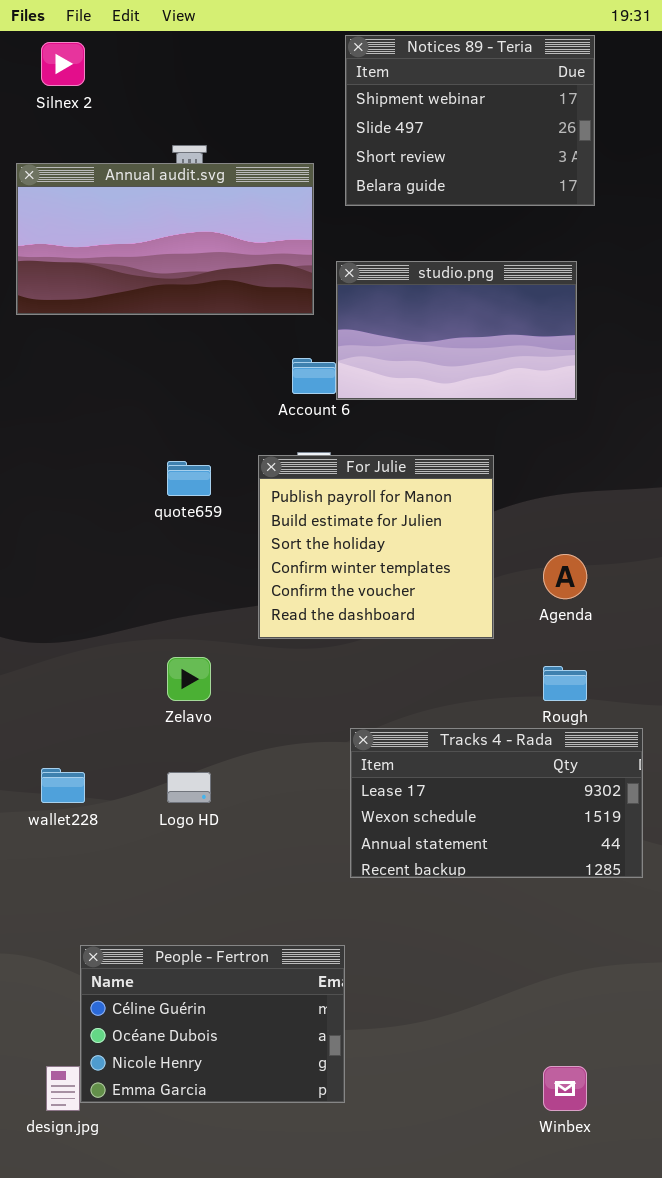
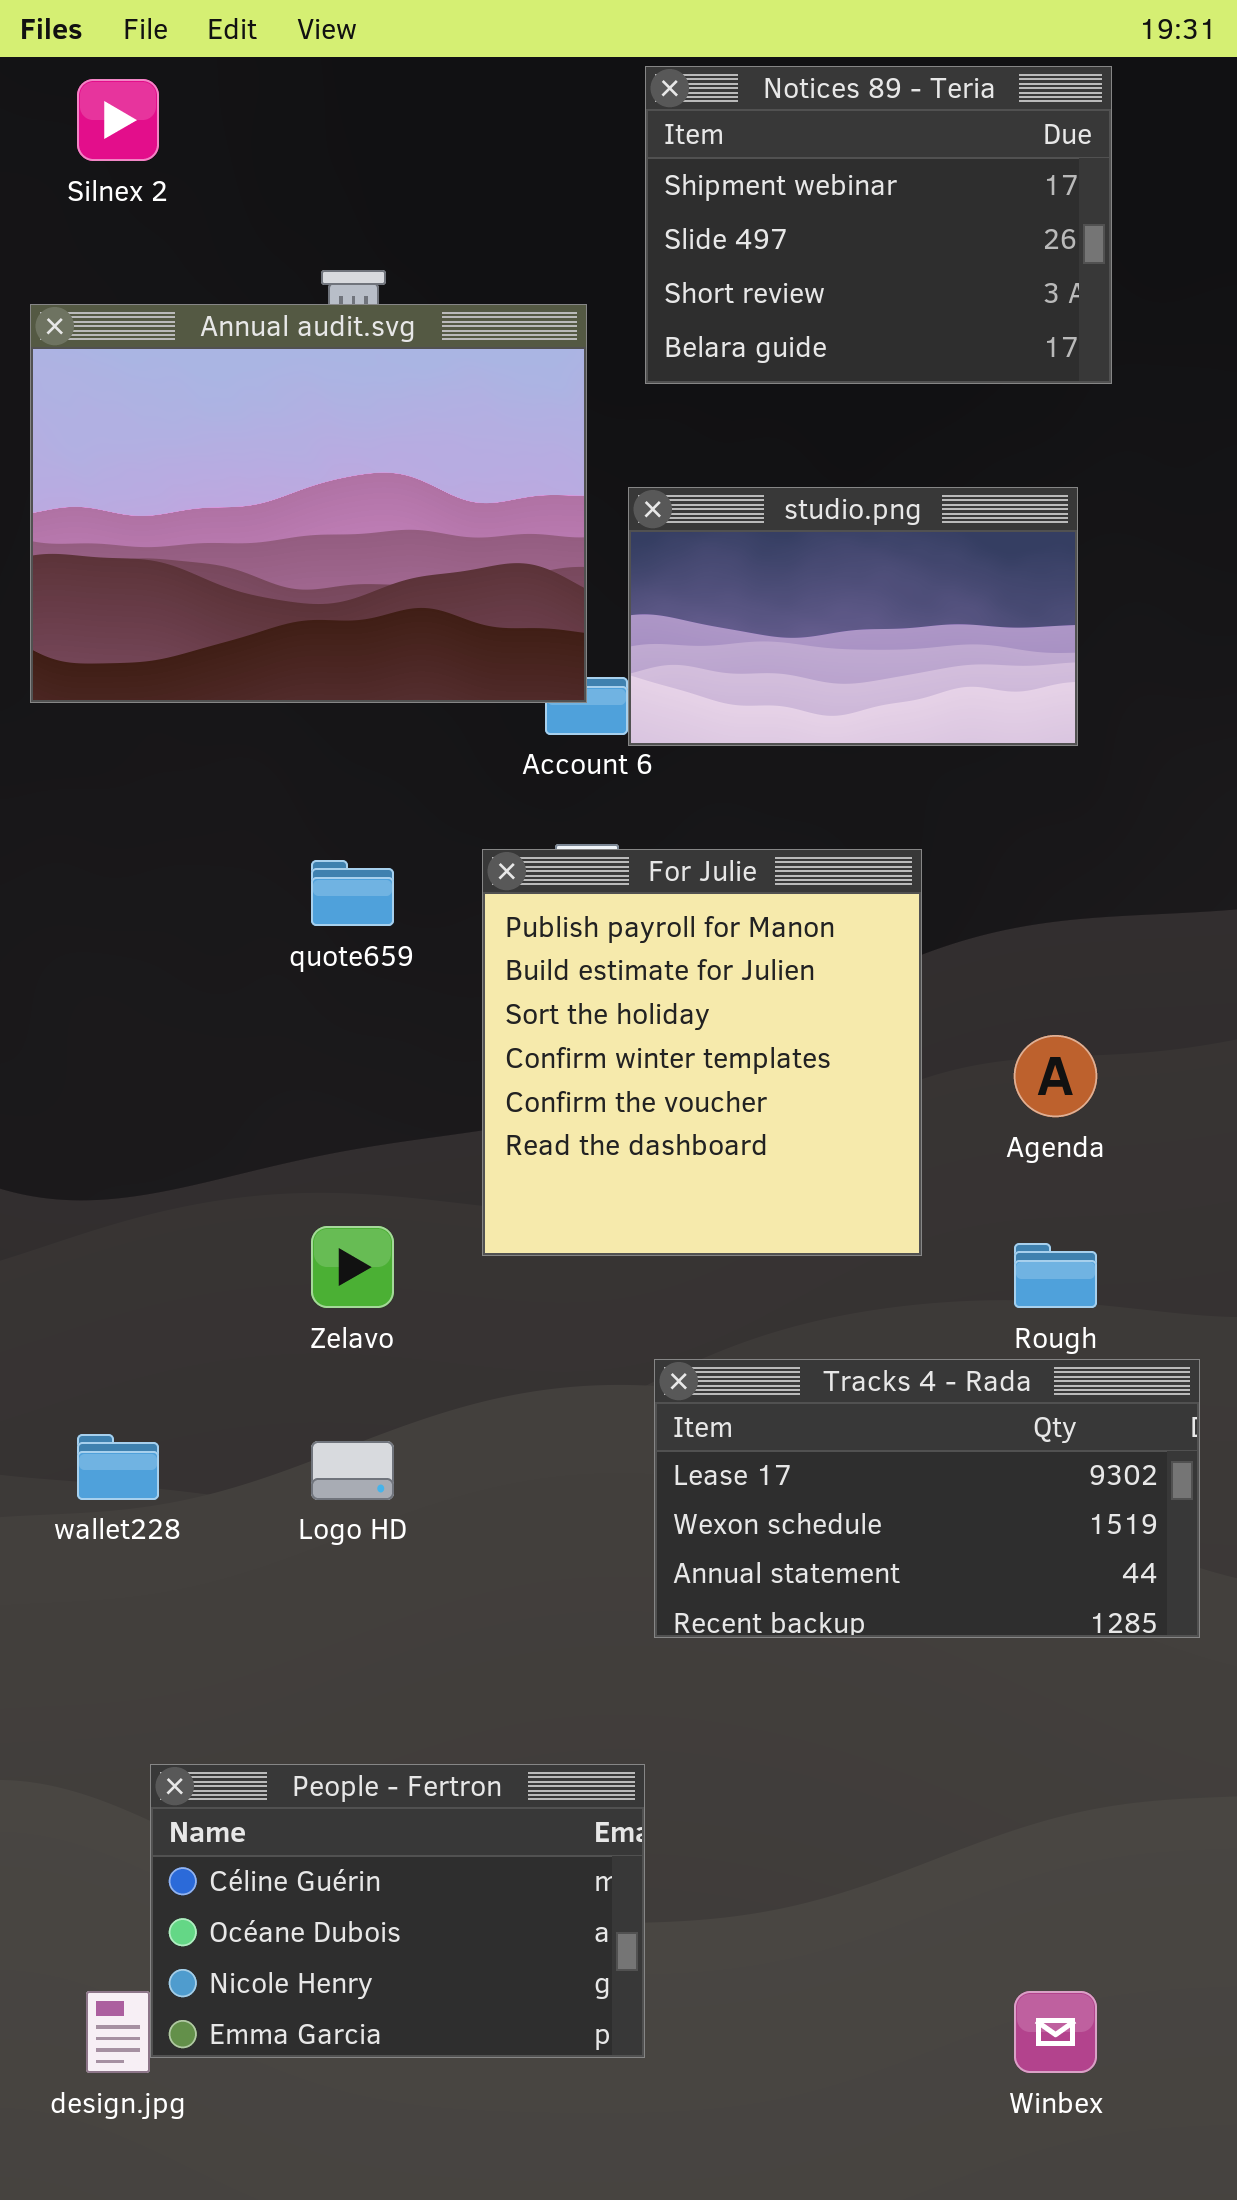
Annual audit.svg: [16,163,314,315] -> [30,304,587,703], resized
For Julie: [258,455,494,639] -> [482,849,922,1256], resized

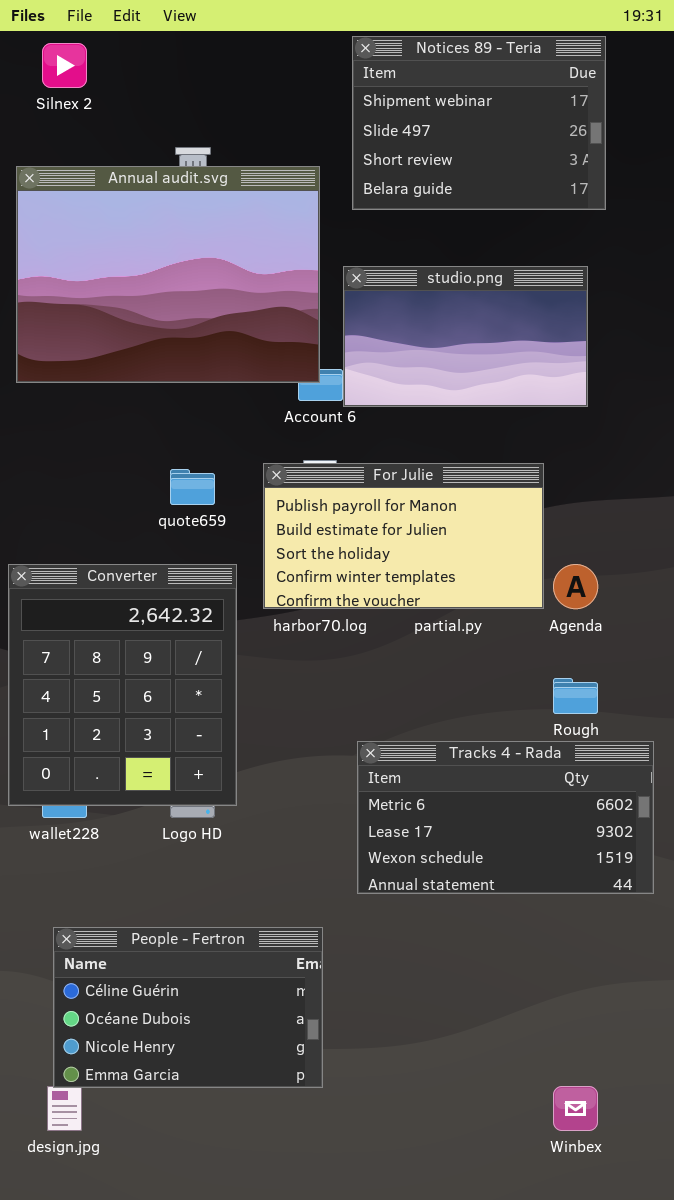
For Julie: [482,849,922,1256] -> [263,463,544,609], resized
Converter: none -> [8,564,237,806], opened
Tracks 4 - Rada: [654,1359,1200,1638] -> [357,741,654,894], scrolled up 1 row
People - Fertron: [150,1764,645,2058] -> [53,927,323,1088], moved

